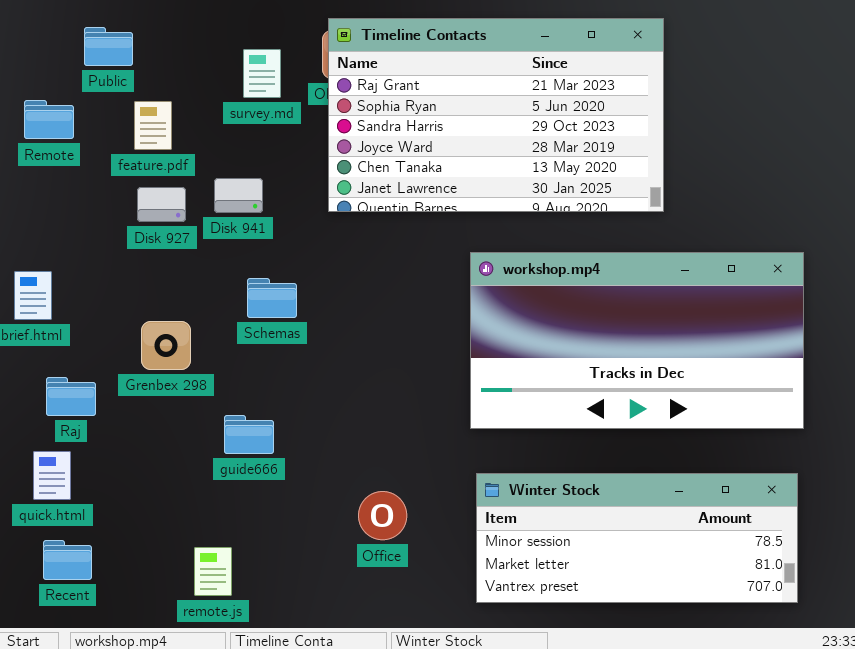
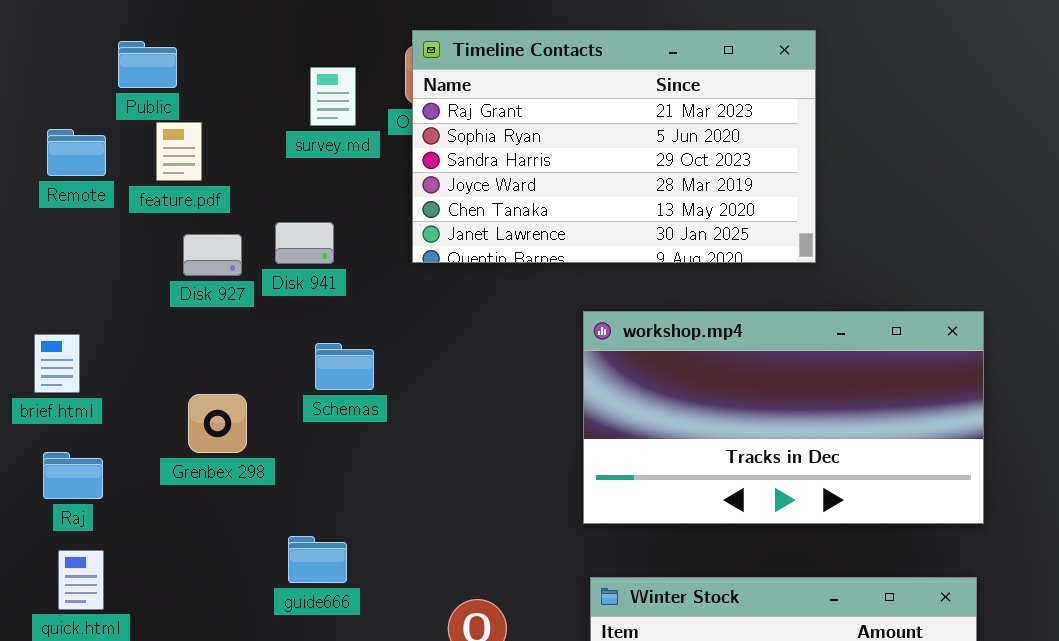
feature.pdf: [134,101,172,150] -> [156,122,202,181], moved
Raj: [46,377,96,416] -> [43,452,103,499], moved
guide666: [224,415,274,454] -> [288,536,347,583], moved

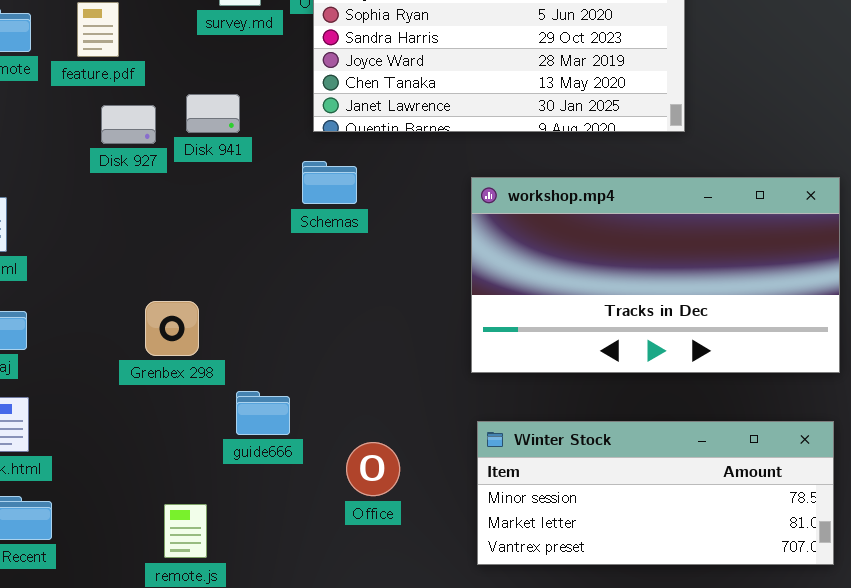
Schemas: [315,343,374,390] -> [302,161,357,204], moved
Grenbex 298: [188,394,247,453] -> [145,301,199,356], moved
guide666: [288,536,347,583] -> [236,391,290,435], moved

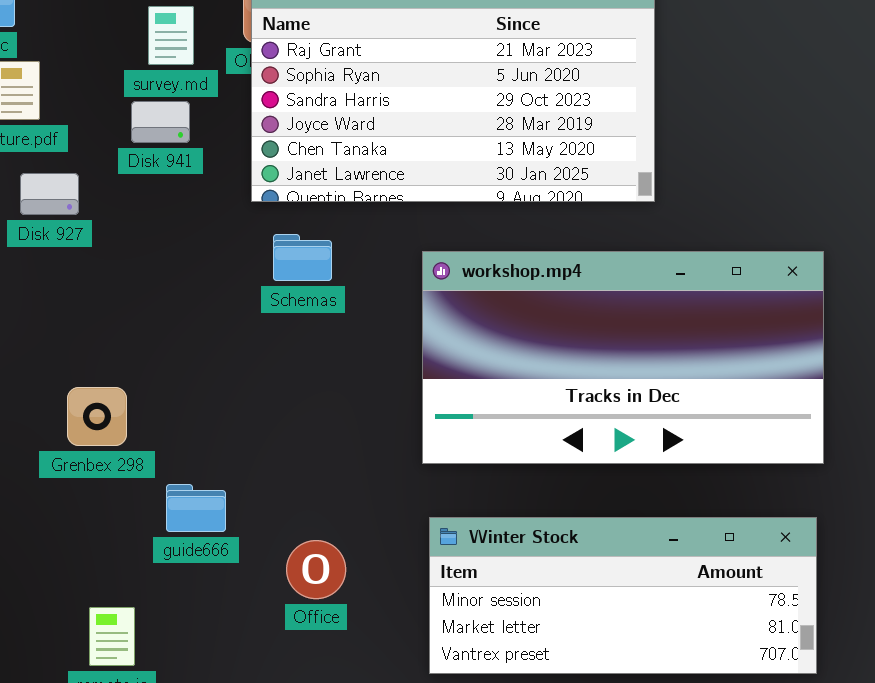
Disk 941: [186,94,240,133] -> [131,101,190,143], moved
Schemas: [302,161,357,204] -> [273,234,332,281], moved

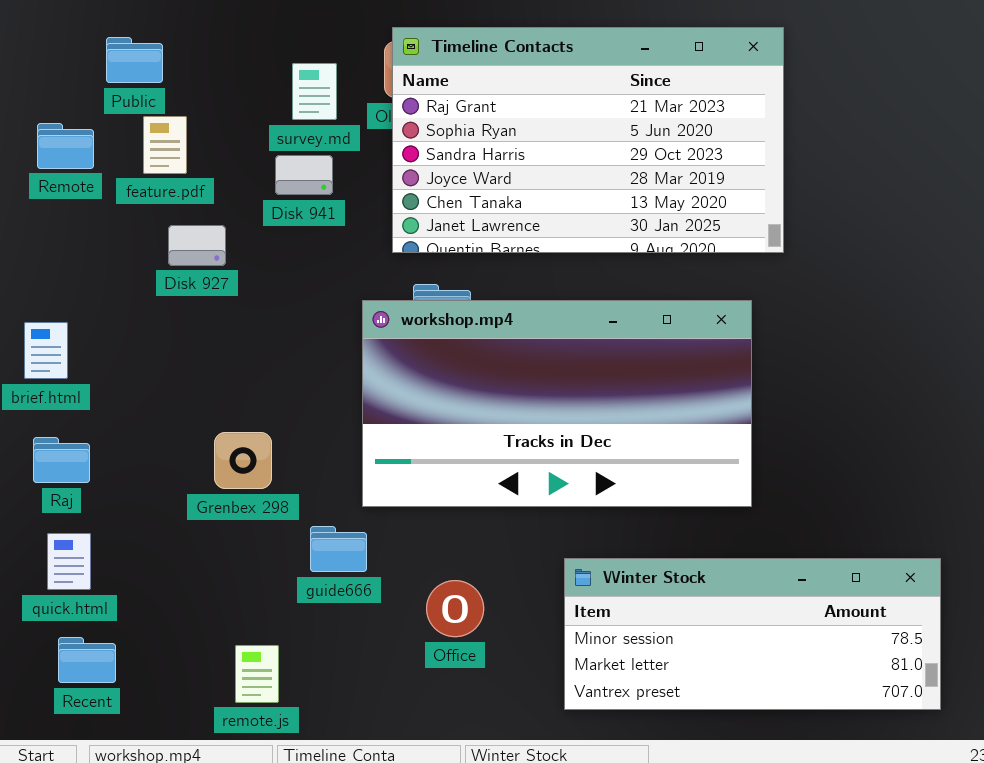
workshop.mp4: [422,251,824,464] -> [362,300,752,507], moved

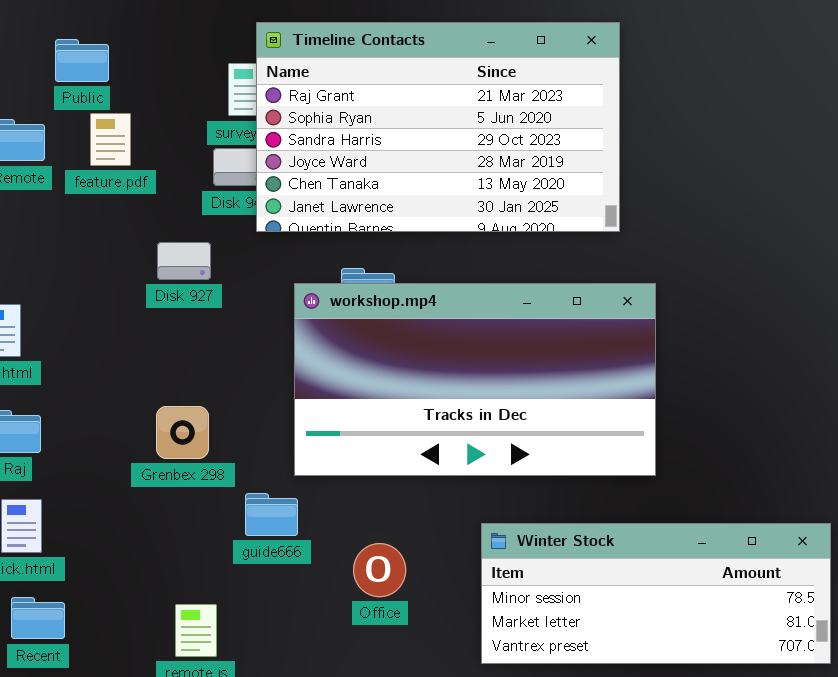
Timeline Contacts: [392,27,784,253] -> [256,22,620,232], moved
Disk 927: [168,225,226,266] -> [157,242,211,280], moved

